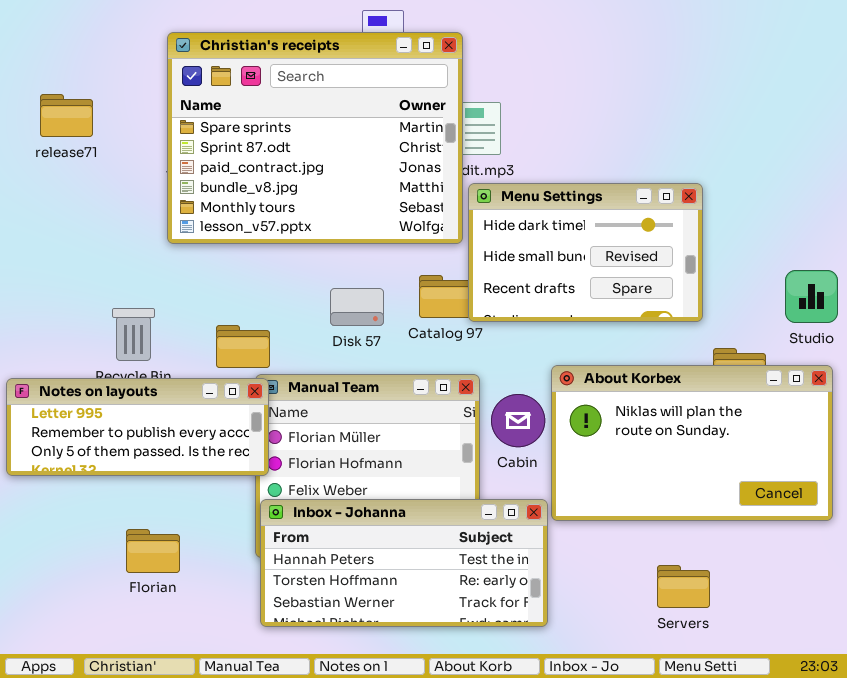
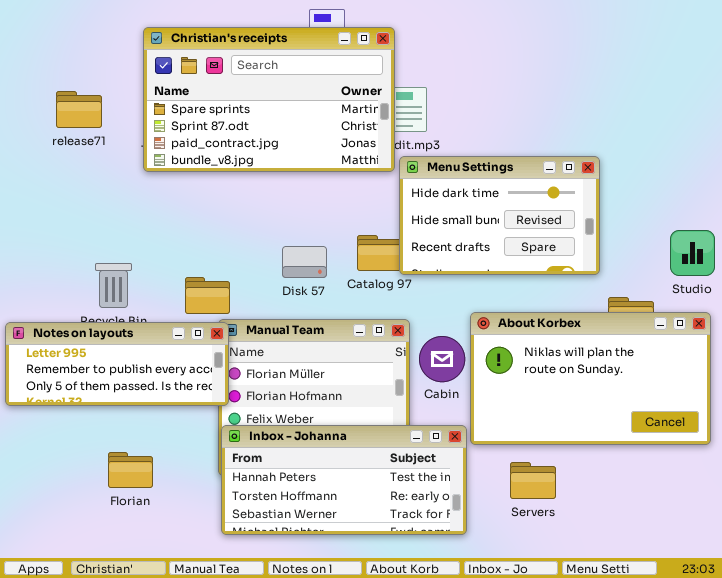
Christian's receipts: [167,32,463,244] -> [143,27,395,172], resized
release71: [40,94,93,137] -> [56,91,102,128], moved
Servers: [657,565,710,608] -> [510,462,556,499], moved

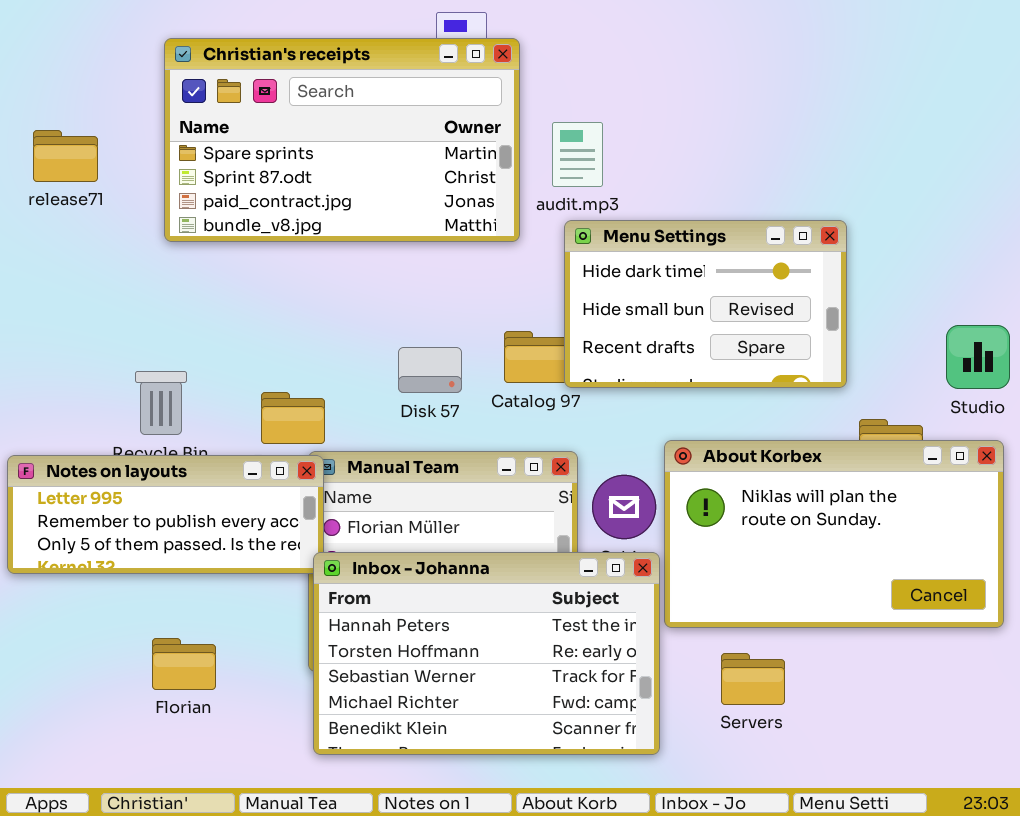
Christian's receipts: [143,27,395,172] -> [164,38,520,242], moved
release71: [56,91,102,128] -> [33,130,98,182], moved
Inbox - Johanna: [221,425,467,535] -> [313,552,660,755], resized

